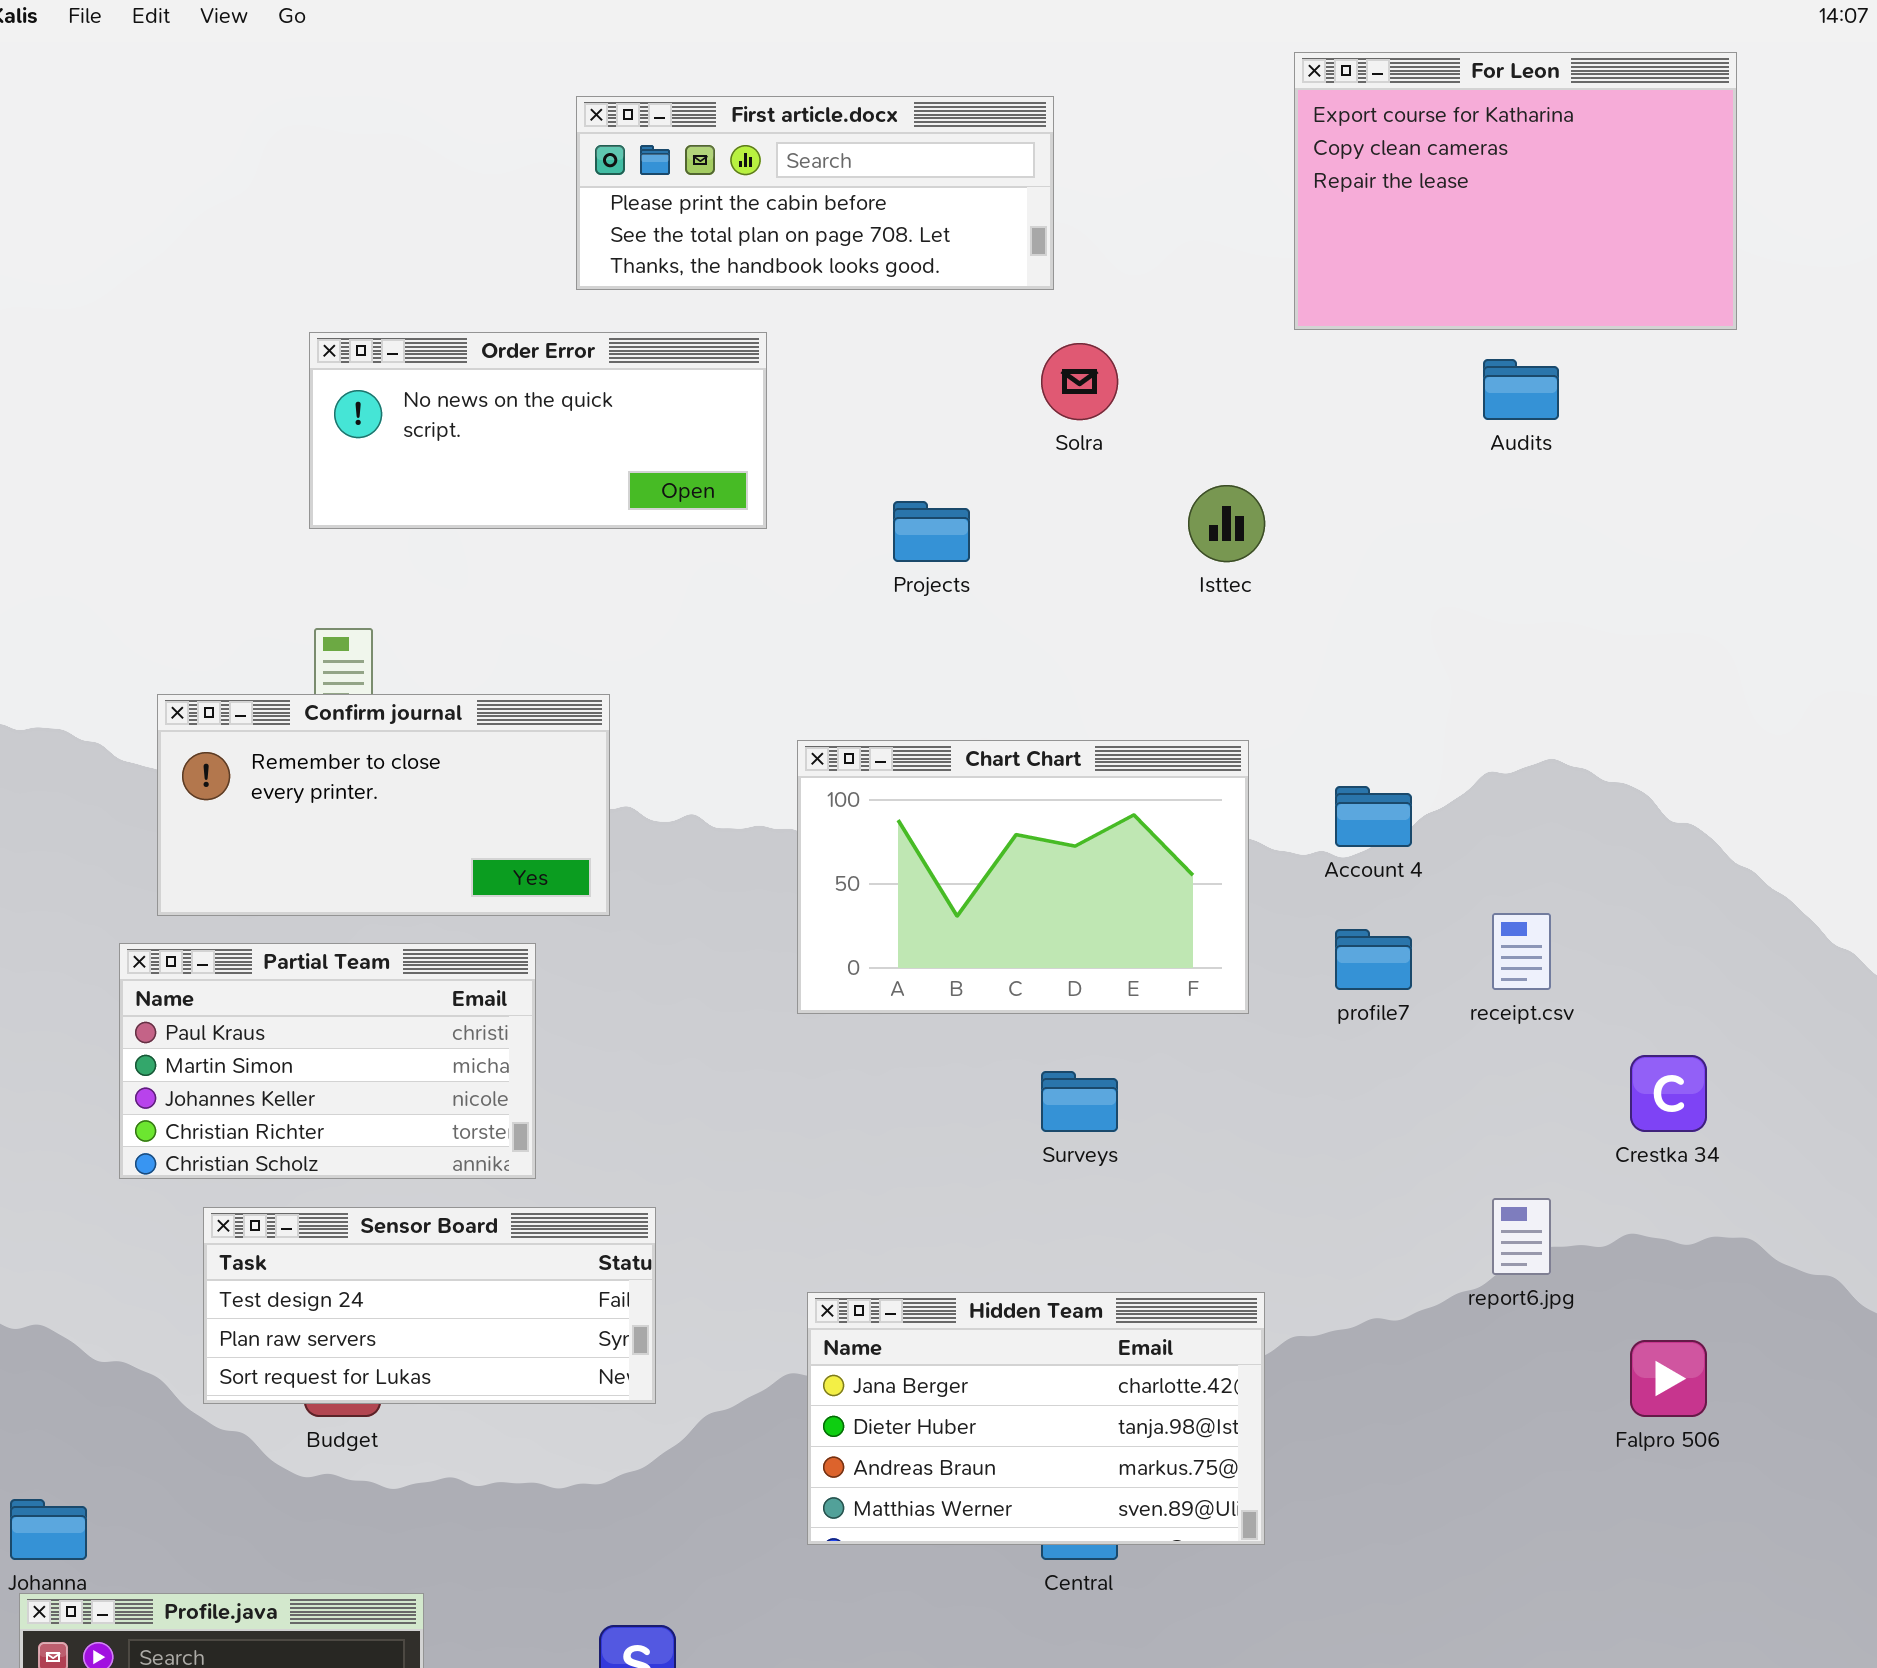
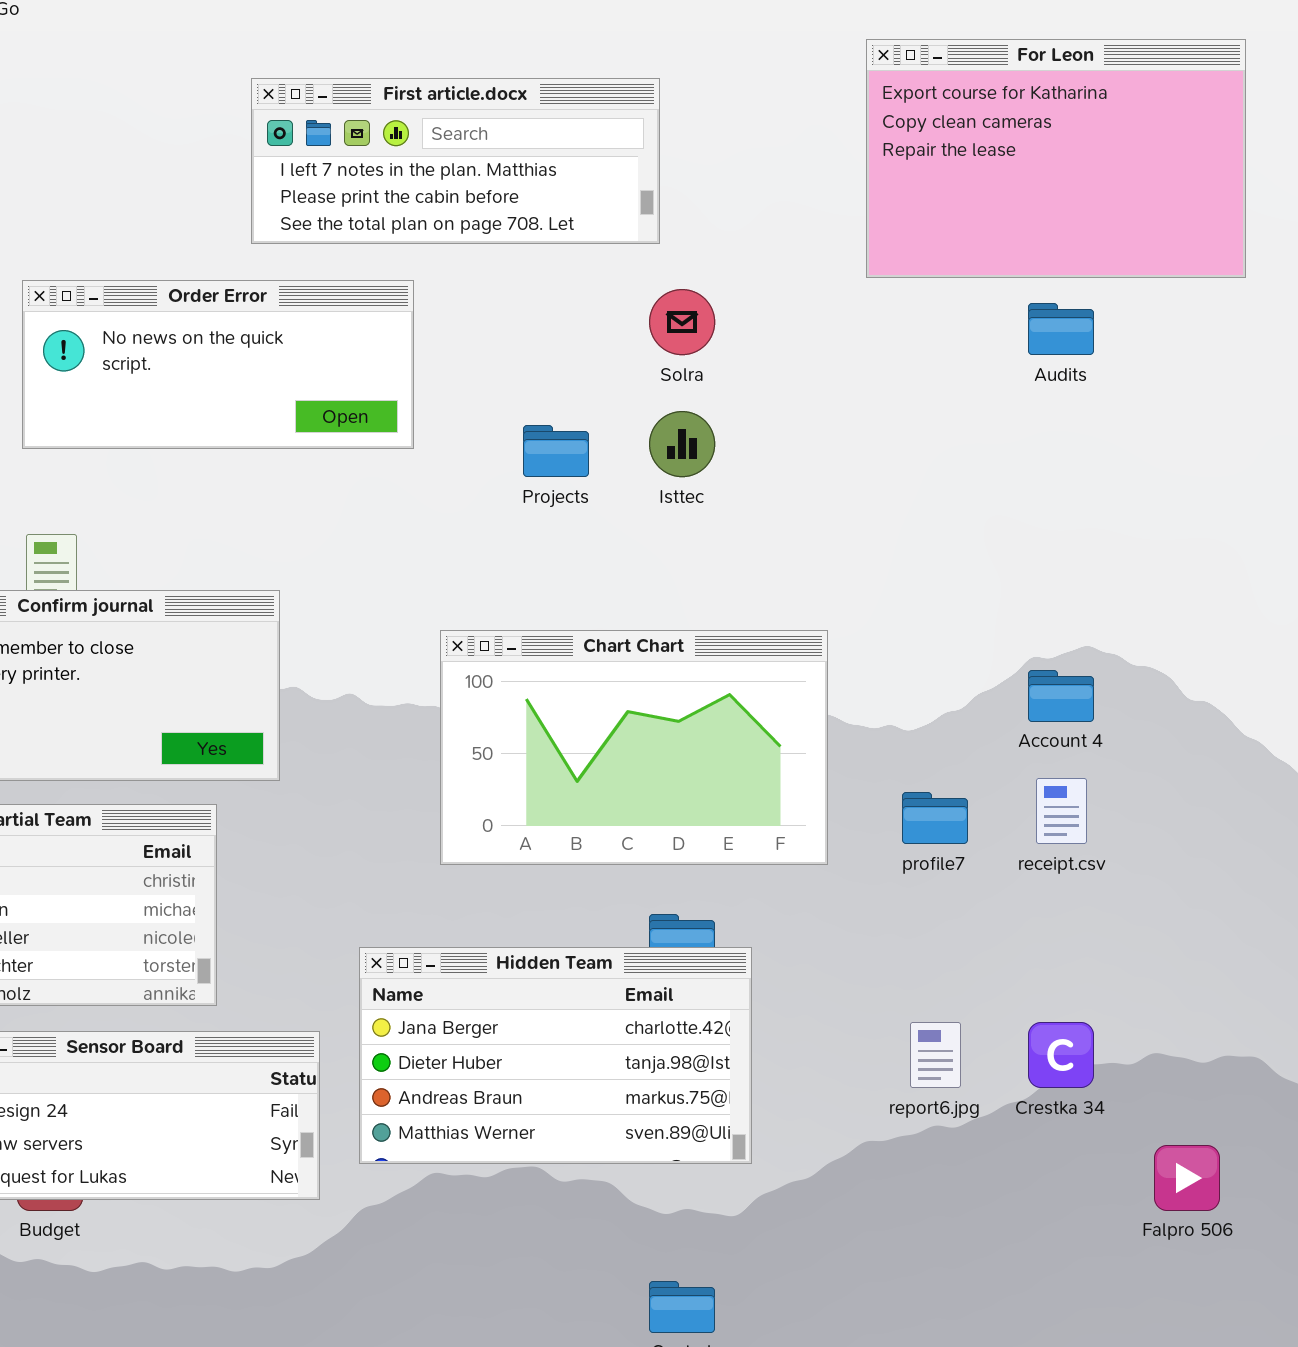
First article.docx: [576,96,1054,290] -> [251,78,660,244], scrolled up 1 row
Isttec: [1188,485,1265,562] -> [649,411,715,477], moved
Account 4: [1335,786,1412,847] -> [1028,670,1094,722], moved
Crestka 34: [1630,1055,1707,1132] -> [1028,1022,1094,1088], moved
report6.jpg: [1492,1198,1551,1275] -> [910,1022,961,1088], moved
Hidden Team: [807,1292,1265,1545] -> [359,947,752,1164], moved

